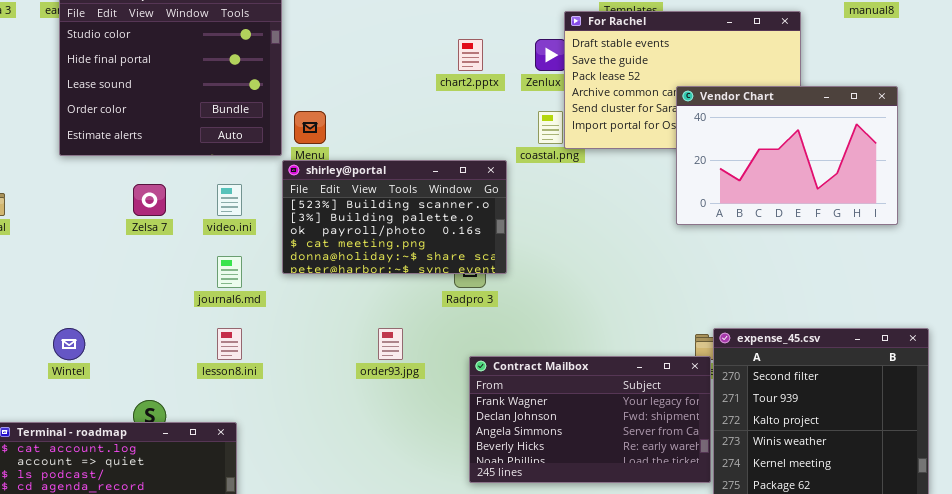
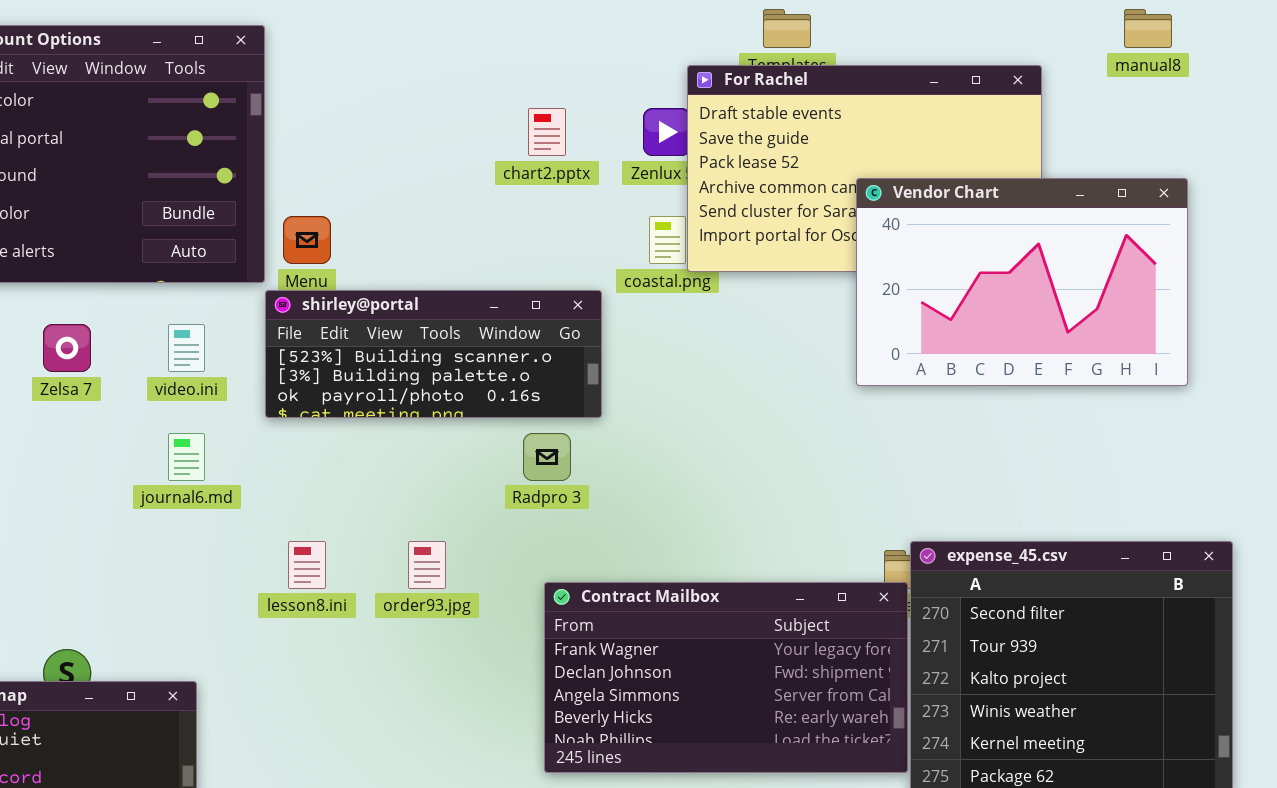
shirley@portal: [282,160,507,274] -> [265,290,602,418], resized
lesson8.ini: [217,328,242,360] -> [288,541,326,589], moved

